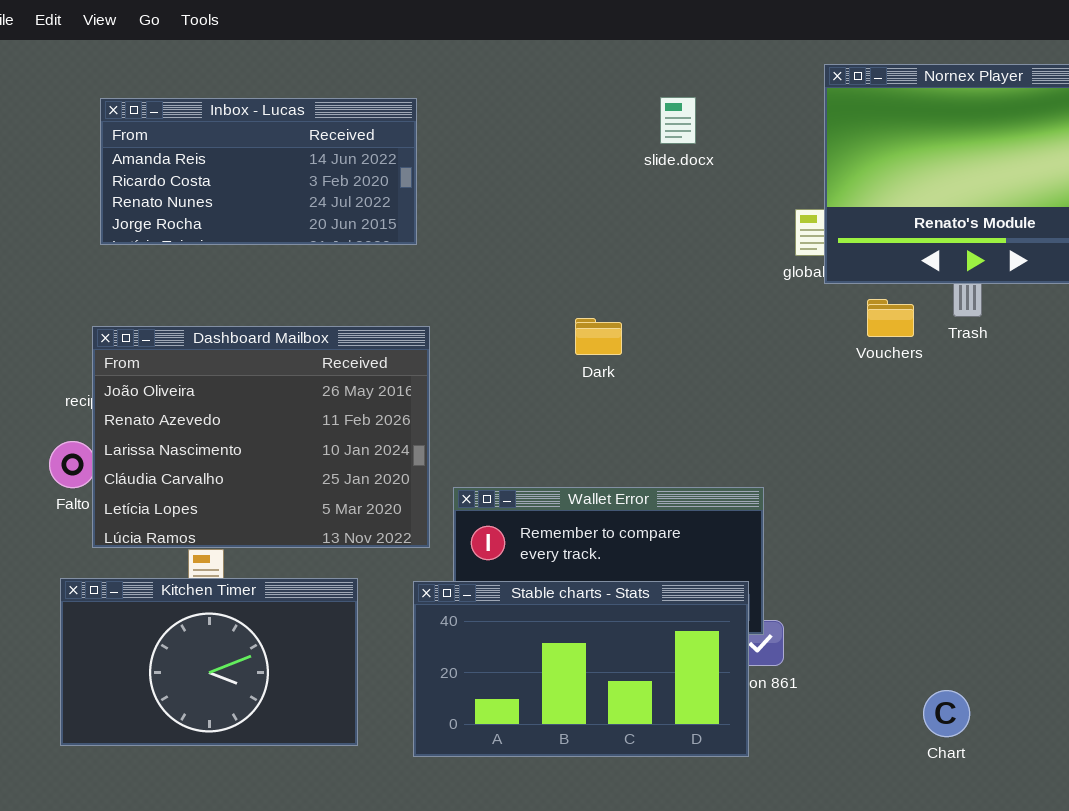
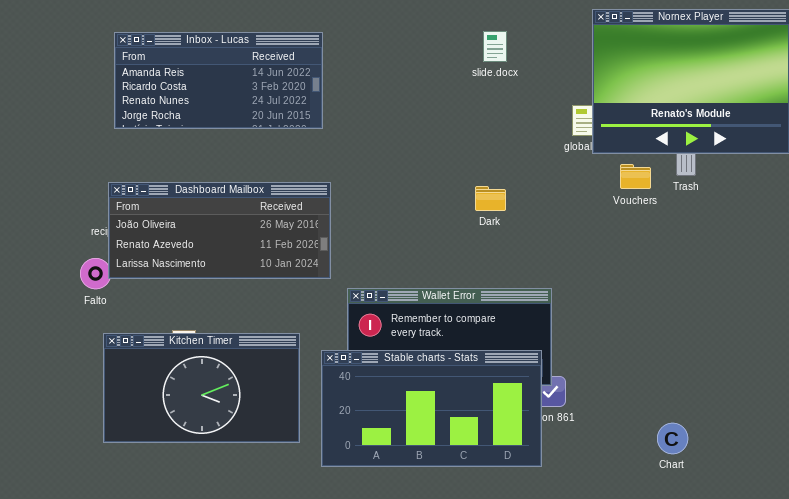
Dark: [575,318,622,355] -> [475,186,506,211], moved
Dashboard Mailbox: [92,326,430,548] -> [108,182,331,279], resized
Kitchen Timer: [60,578,358,746] -> [103,333,300,443], moved

